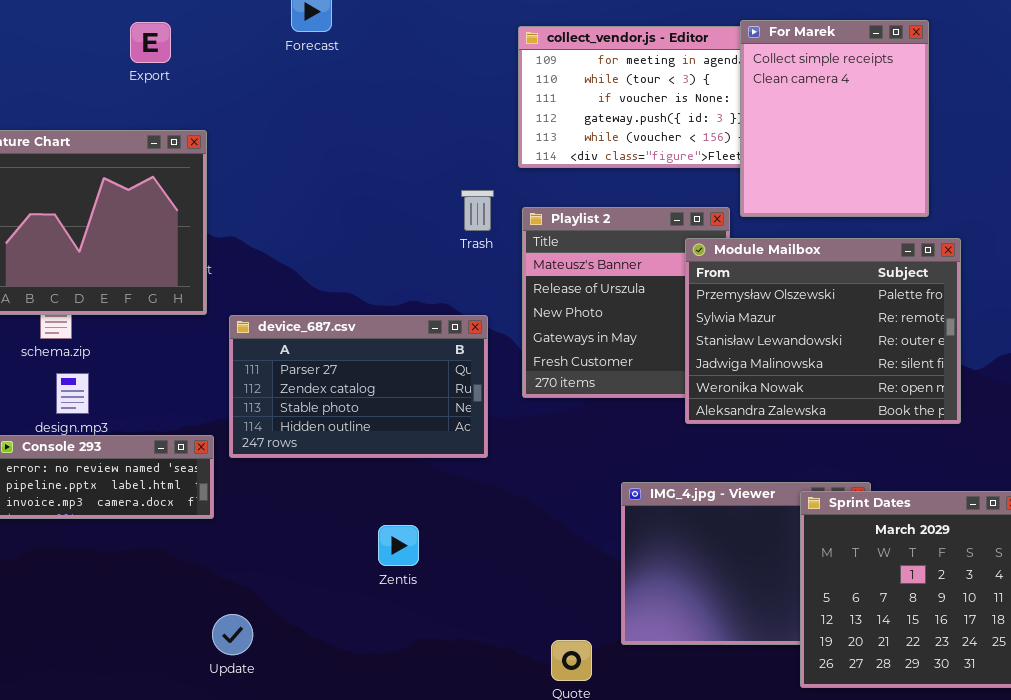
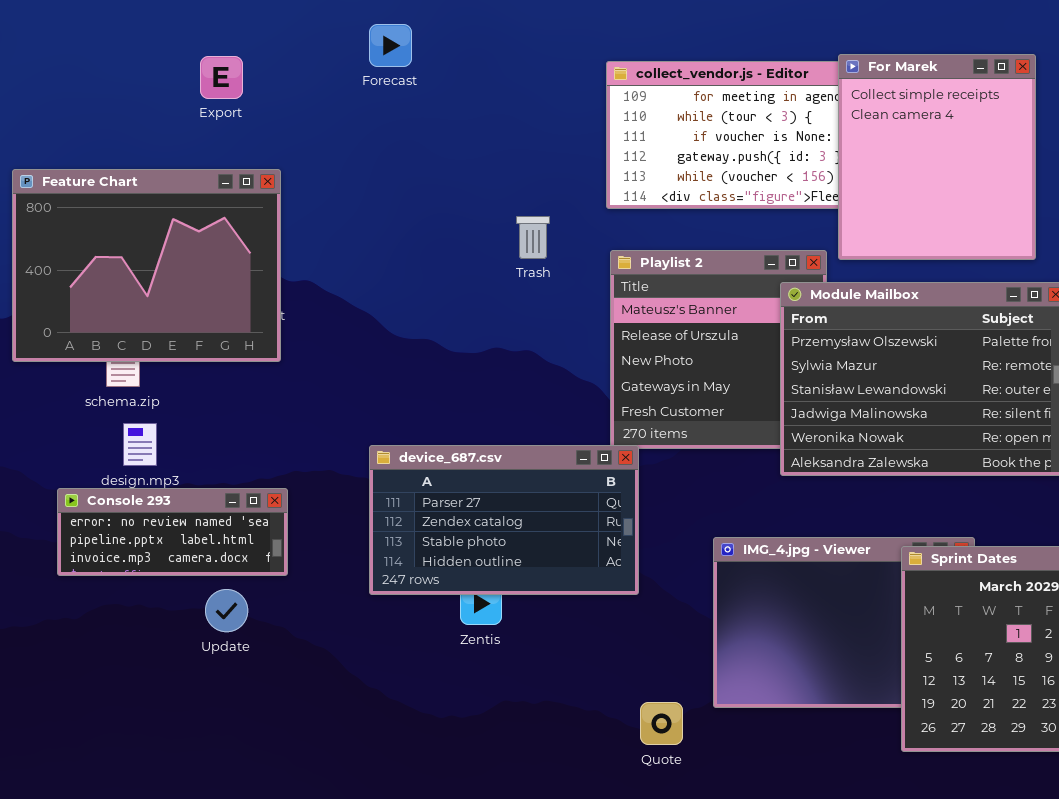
Trash: [461,190,494,231] -> [516,216,550,259], moved
device_687.csv: [229,315,488,458] -> [369,445,639,595], moved
Update: [212,614,253,655] -> [205,589,248,632], moved

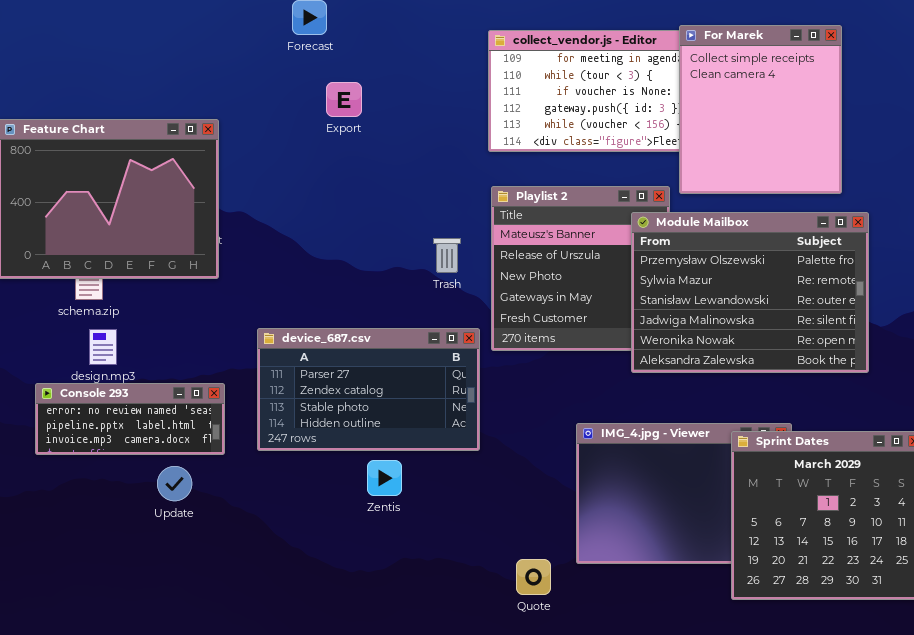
Export: [200,56,243,99] -> [326,82,362,117], moved
Trash: [516,216,550,259] -> [433,238,461,273], moved
device_687.csv: [369,445,639,595] -> [257,328,480,451], moved

